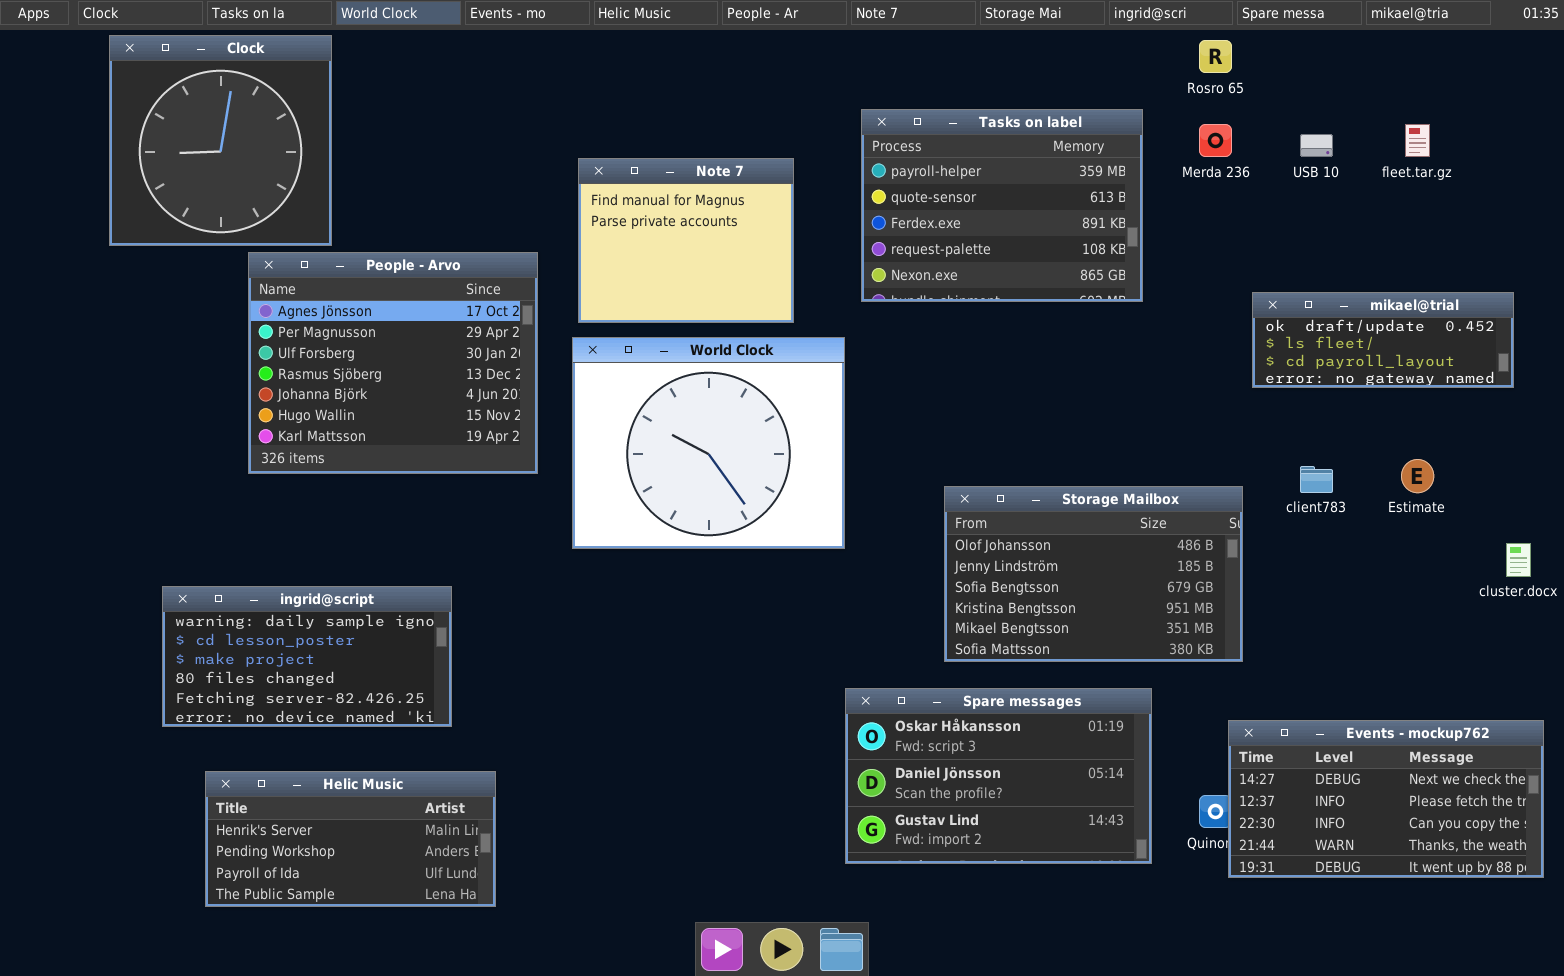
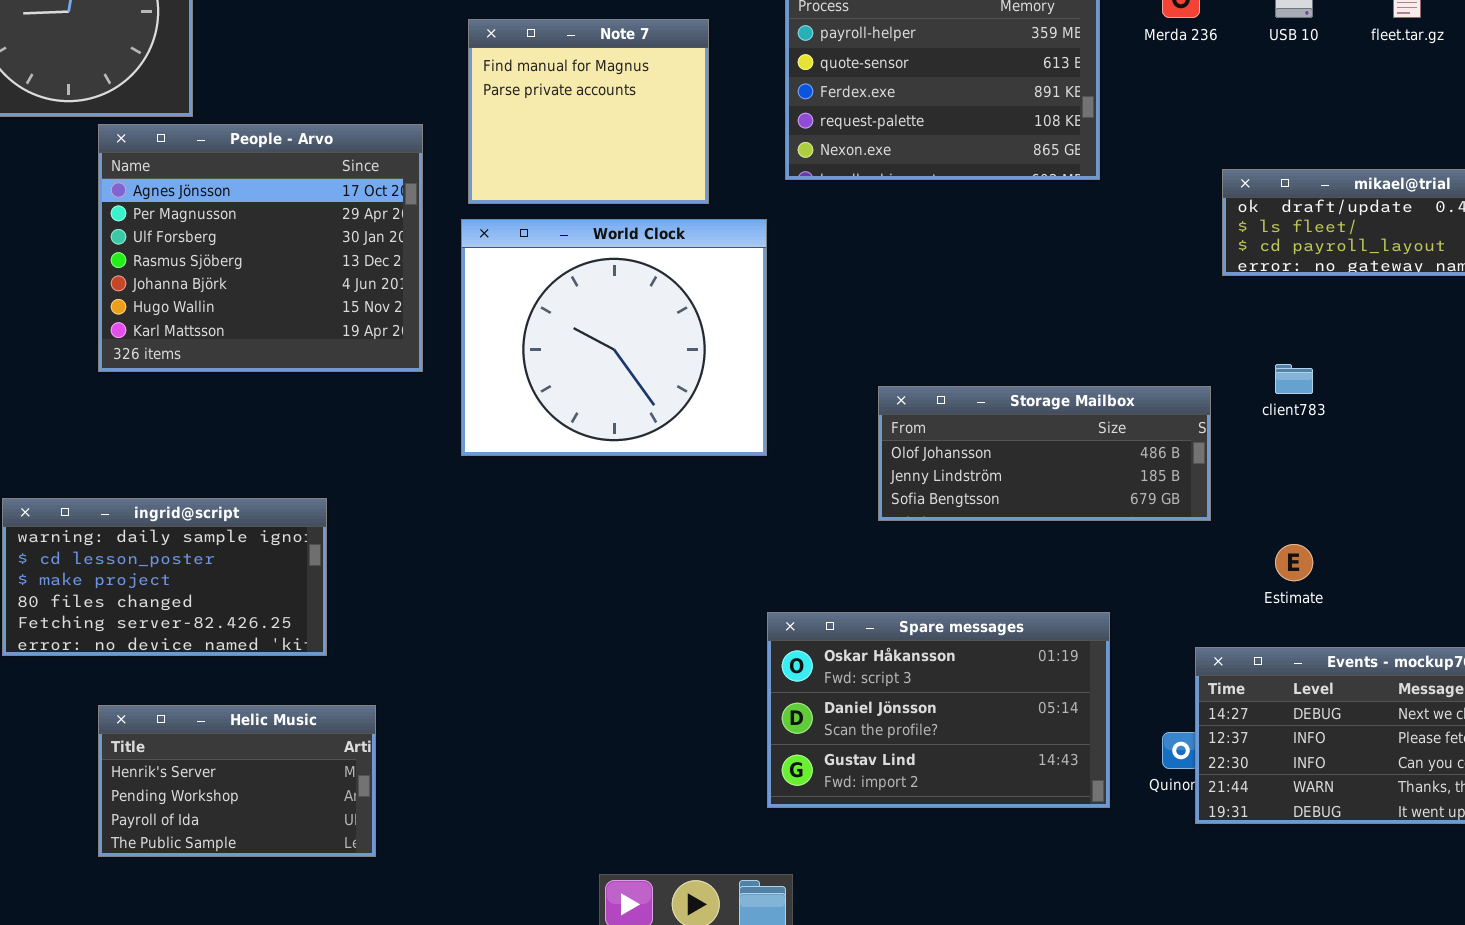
Estimate: [1401,459,1434,493] -> [1275,544,1313,581], moved
Storage Mailbox: [944,486,1243,662] -> [878,386,1211,521], resized
Helic Music: [205,771,496,907] -> [98,705,376,857], resized

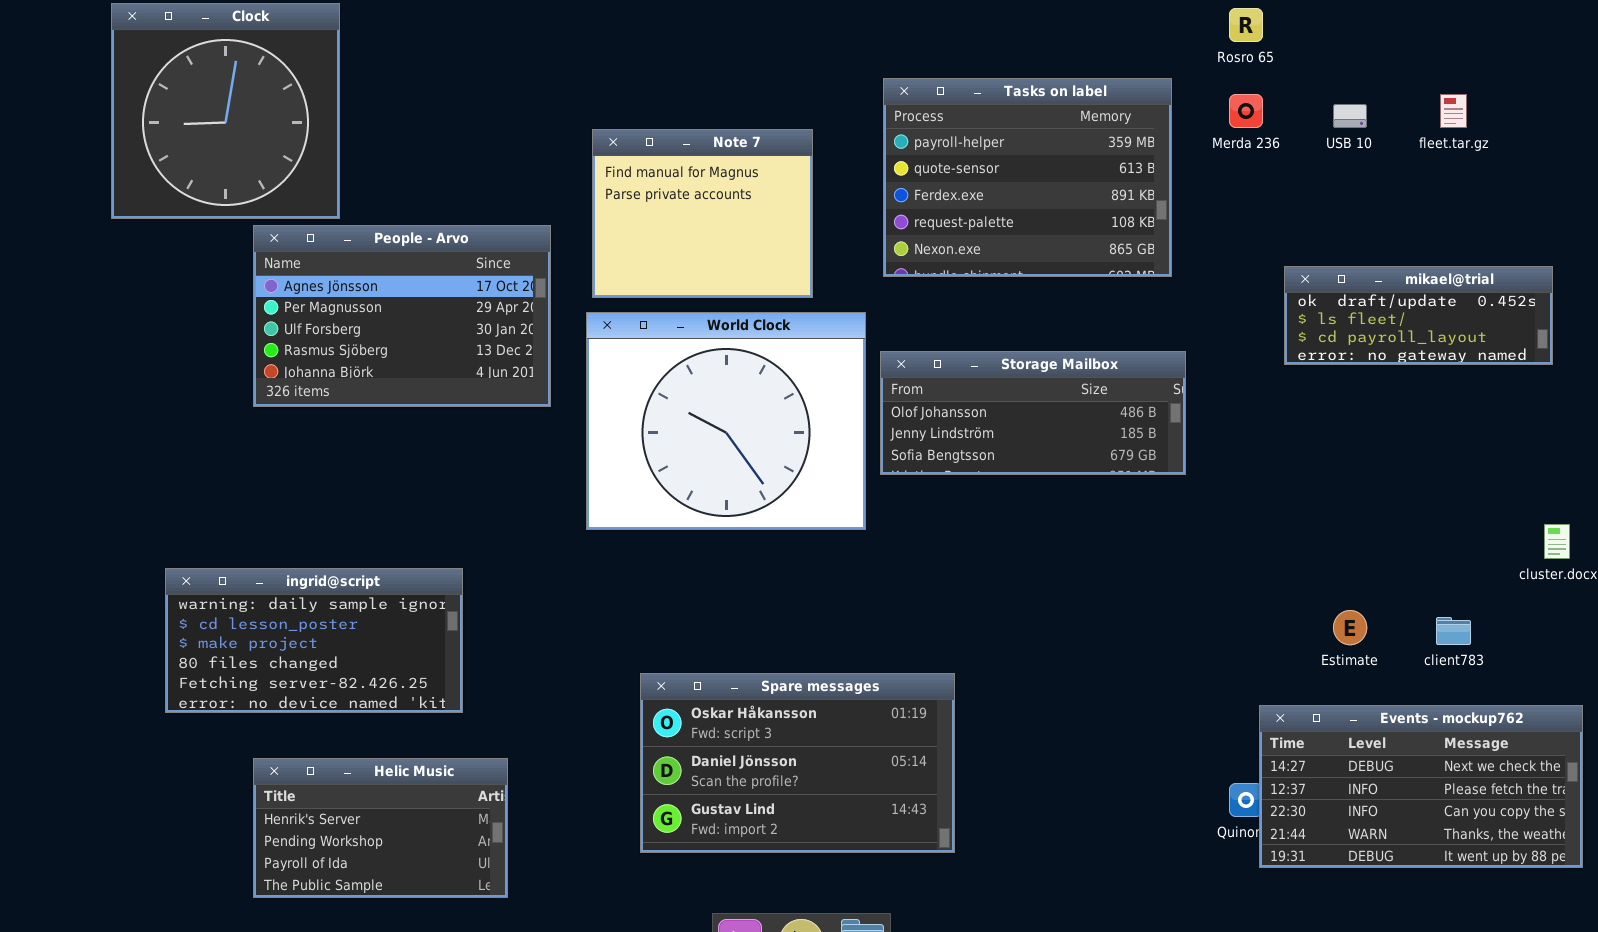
People - Arvo: [98,124,423,372] -> [253,225,551,407], resized
client783: [1275,364,1313,394] -> [1436,617,1471,645], moved
Storage Mailbox: [878,386,1211,521] -> [880,351,1186,475], moved
Spare messages: [767,612,1110,808] -> [640,673,955,853], moved

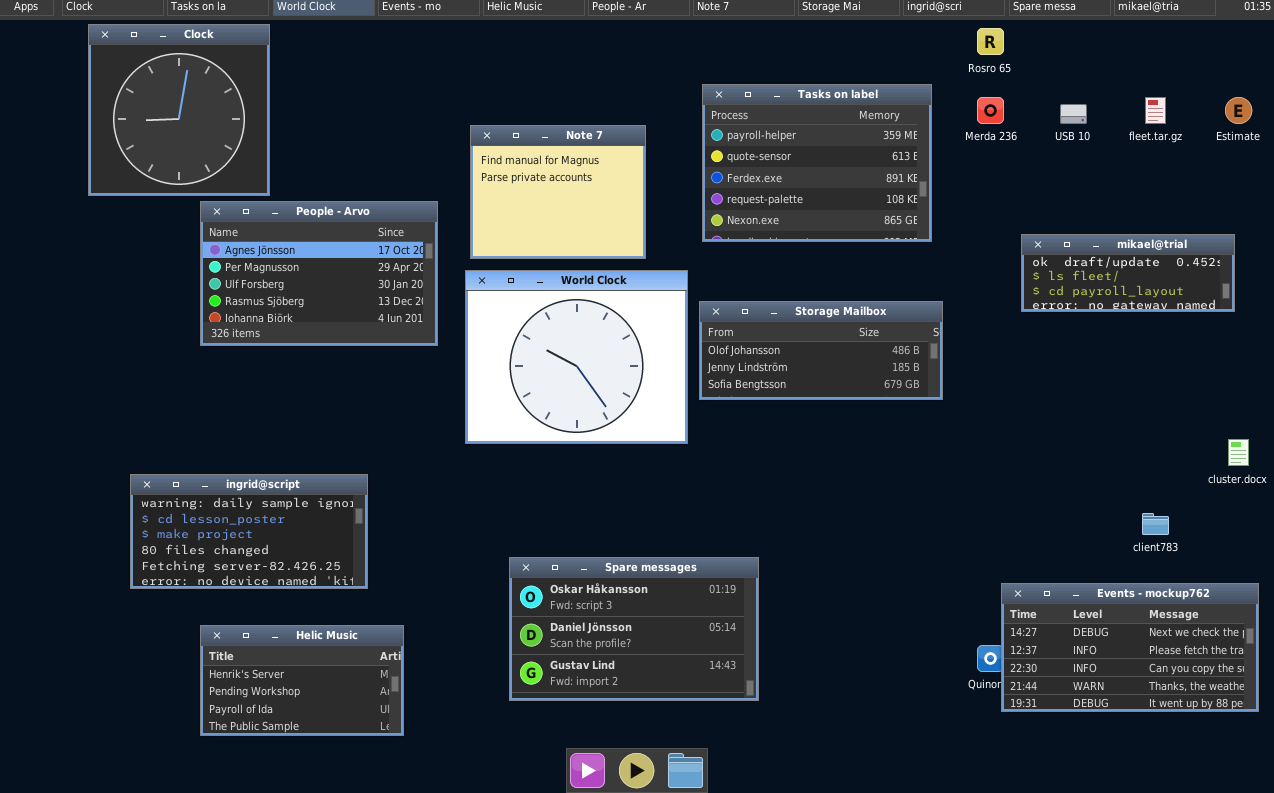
Estimate: [1333,610,1367,645] -> [1225,97,1252,124], moved

